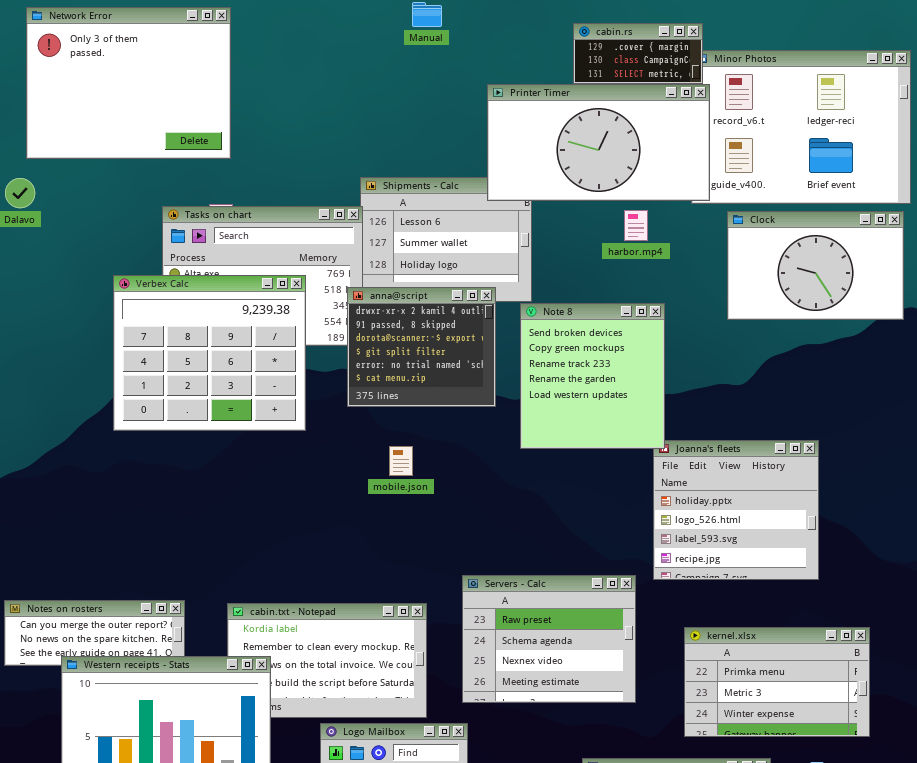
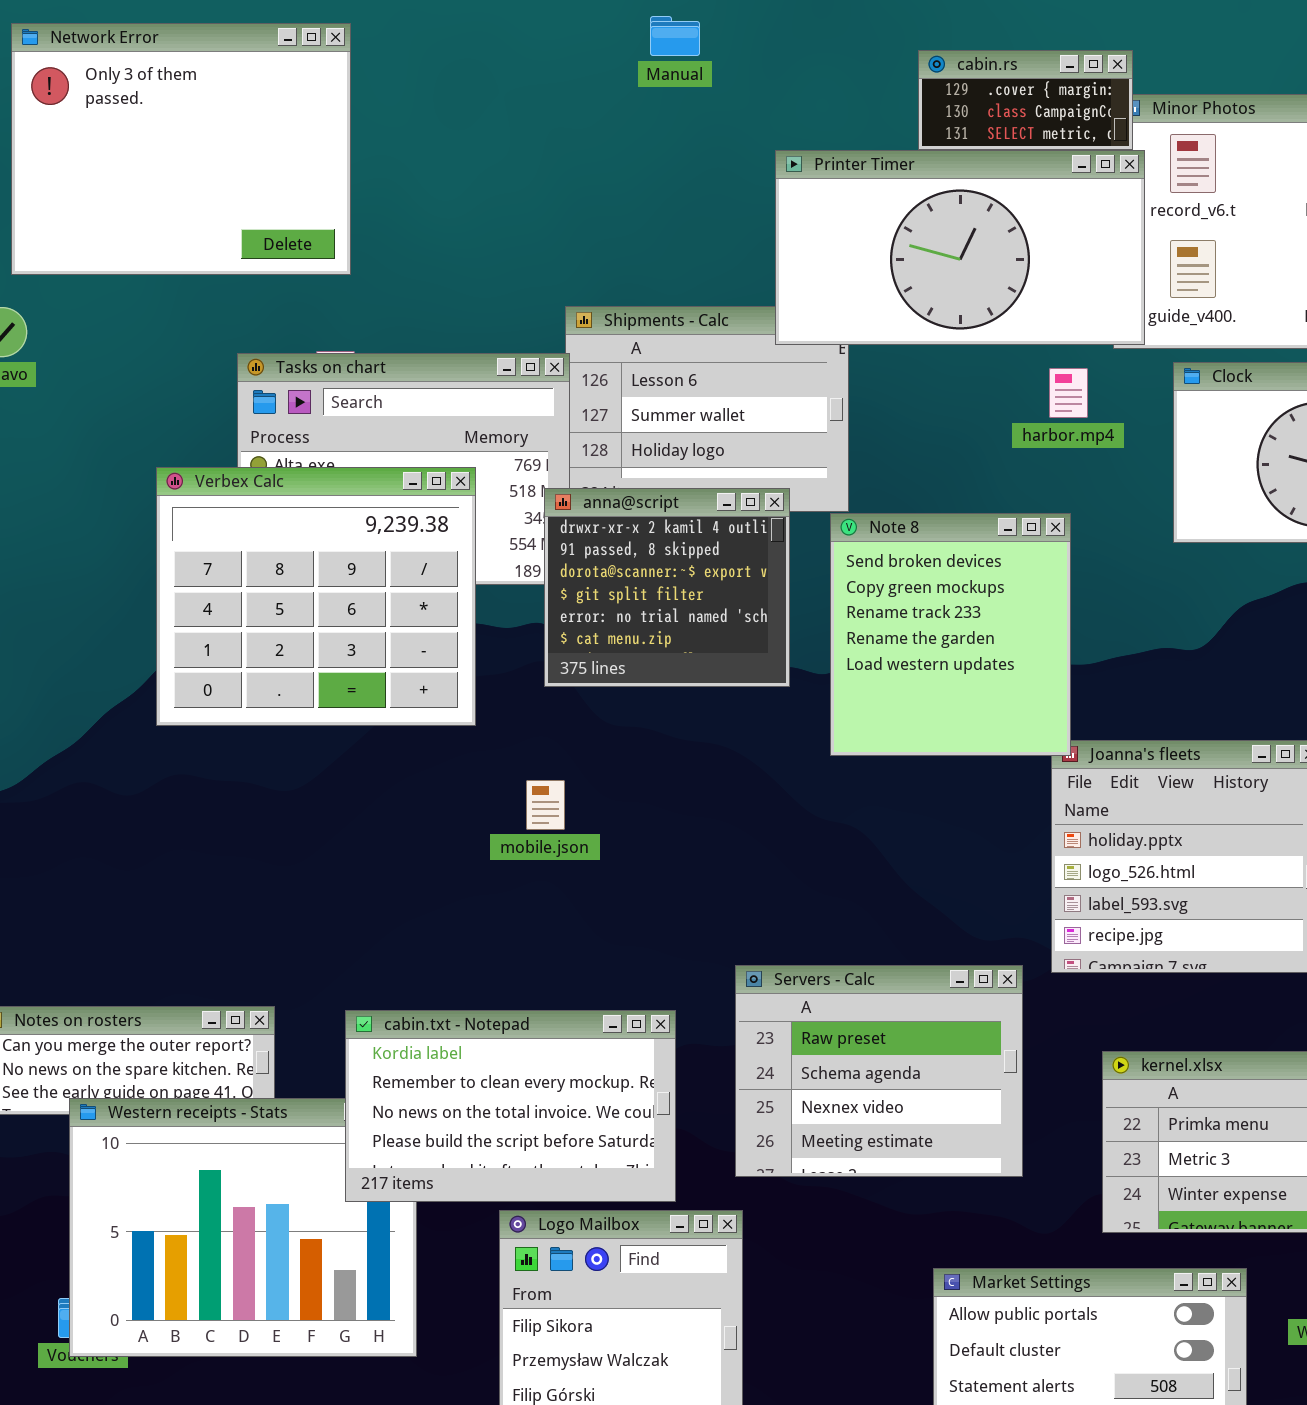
harbor.mp4: [624,210,648,241] -> [1049,368,1088,418], moved
mobile.json: [389,446,413,476] -> [526,780,565,830], moved
cabin.txt - Notepad: [227,603,427,718] -> [345,1010,676,1202], raised

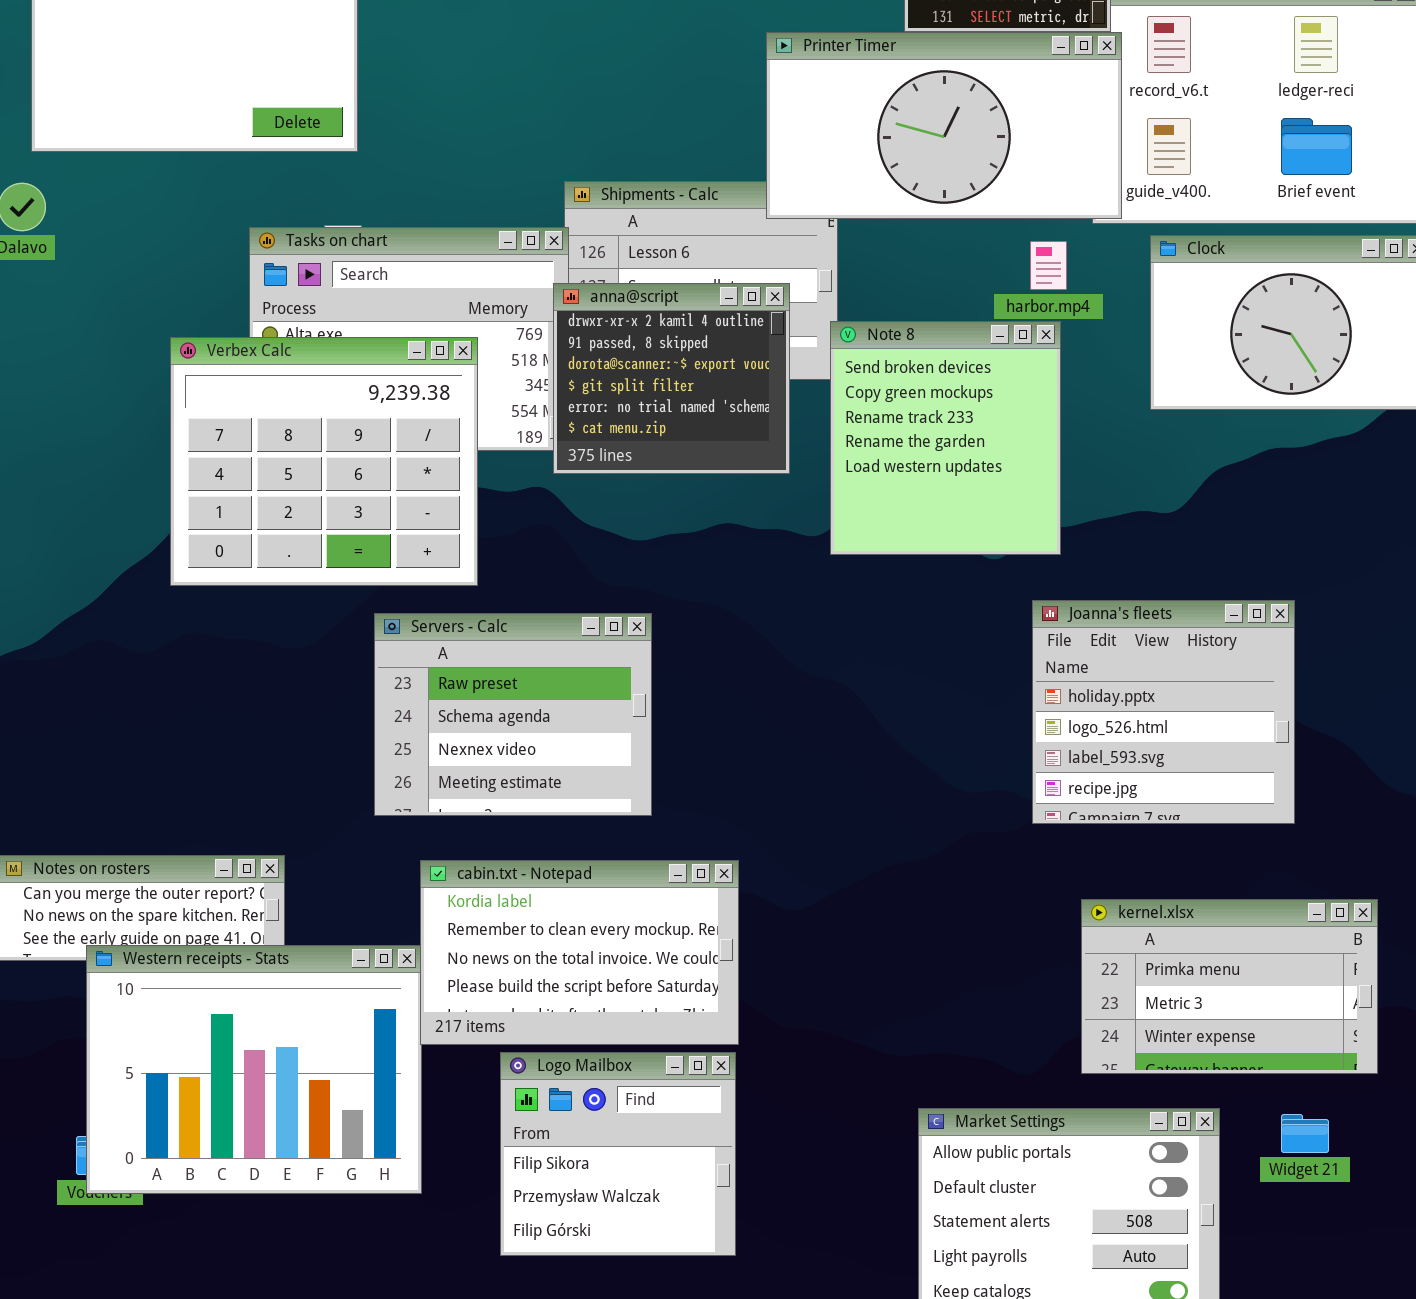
anna@script: [544,488,790,687] -> [553,283,790,474], moved
Note 8: [830,513,1071,756] -> [830,321,1061,555], moved
Servers - Calc: [735,965,1023,1177] -> [374,613,652,816], moved
cabin.txt - Notepad: [345,1010,676,1202] -> [420,860,739,1045], moved

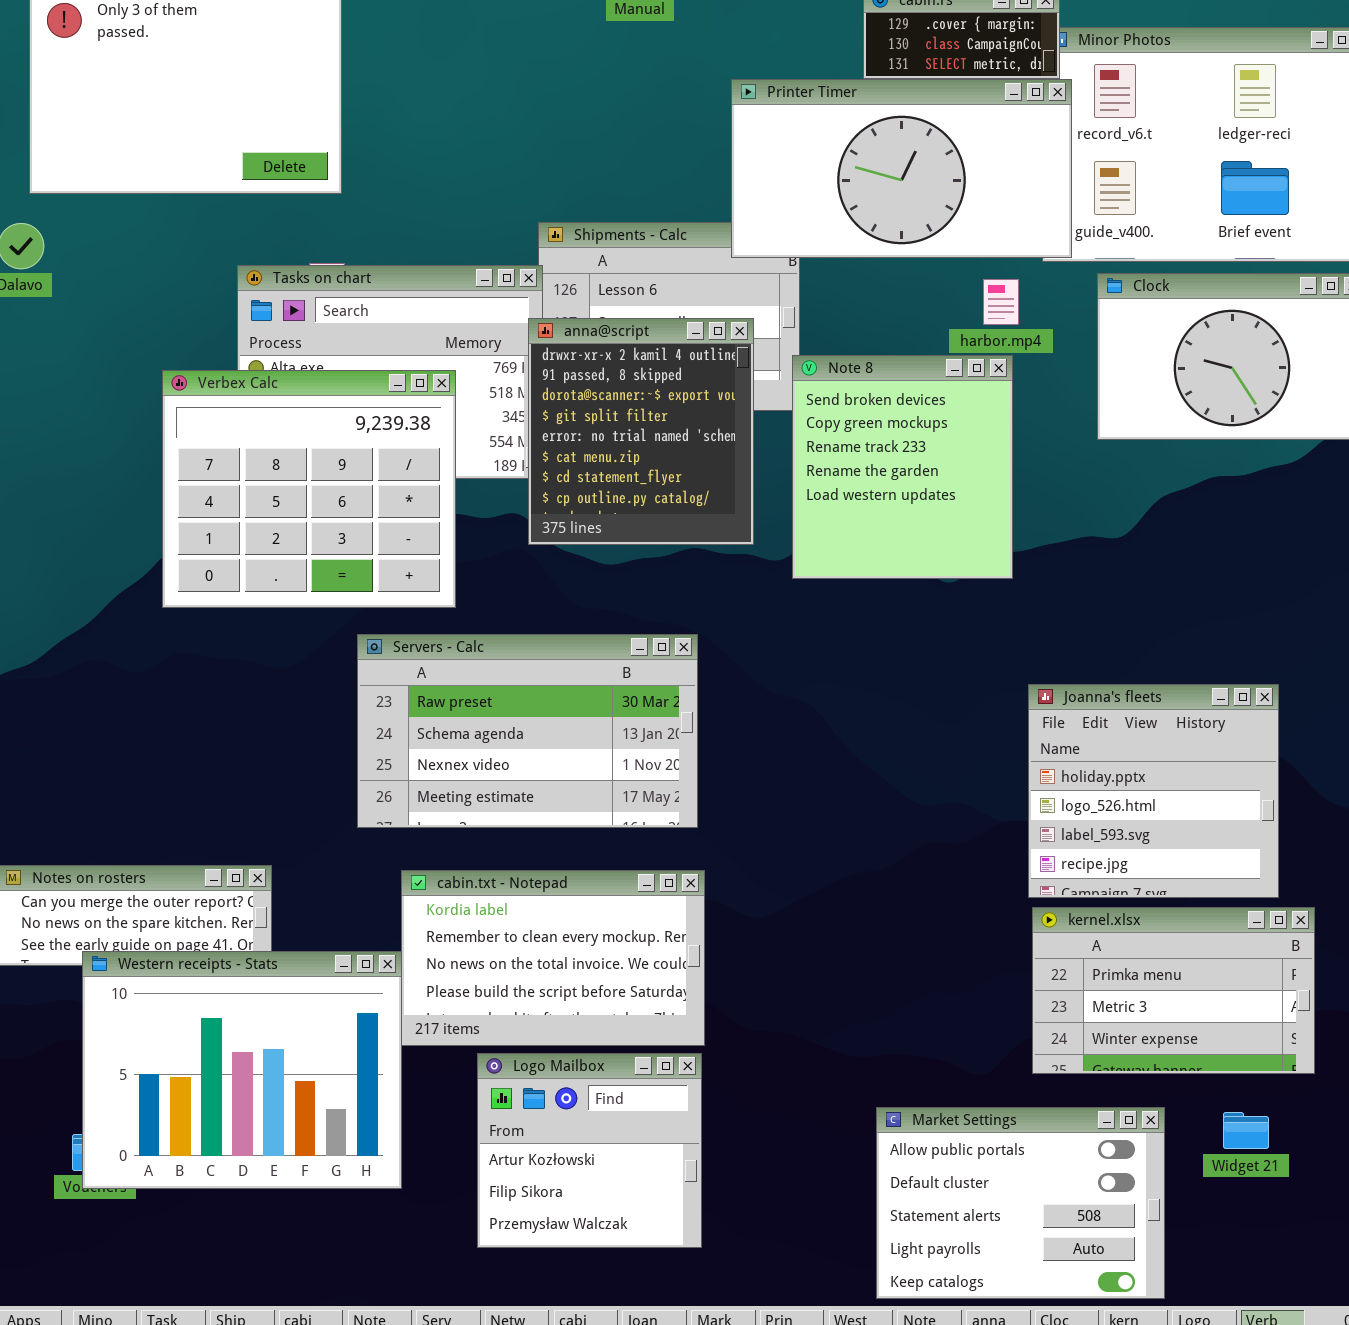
anna@script: [553,283,790,474] -> [528,318,754,545], resized
Joanna's fleets: [1032,600,1295,824] -> [1028,684,1279,898], moved
Servers - Calc: [374,613,652,816] -> [357,634,698,828], resized
Logo Mailbox: [500,1052,736,1256] -> [477,1053,702,1248], scrolled up 1 row

